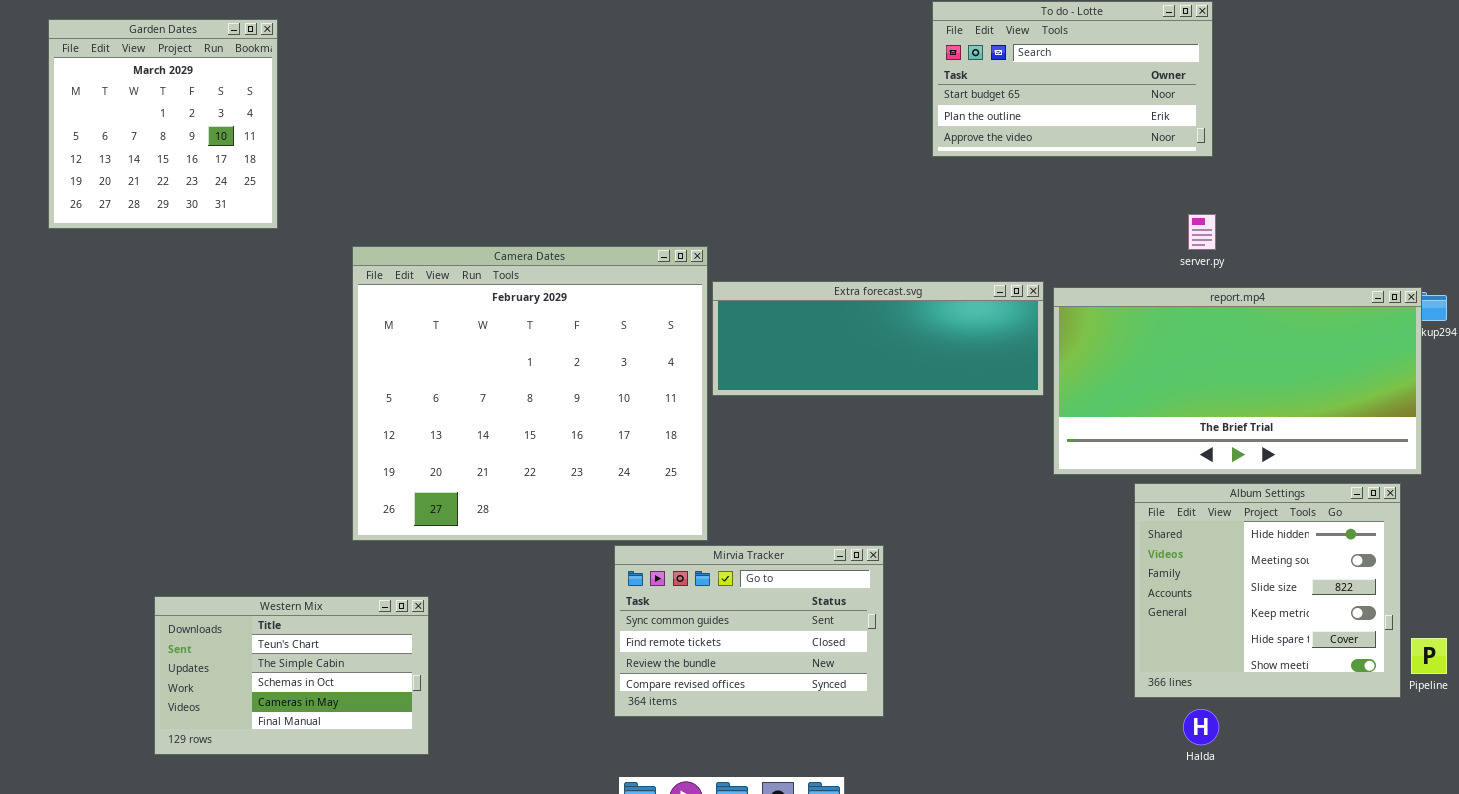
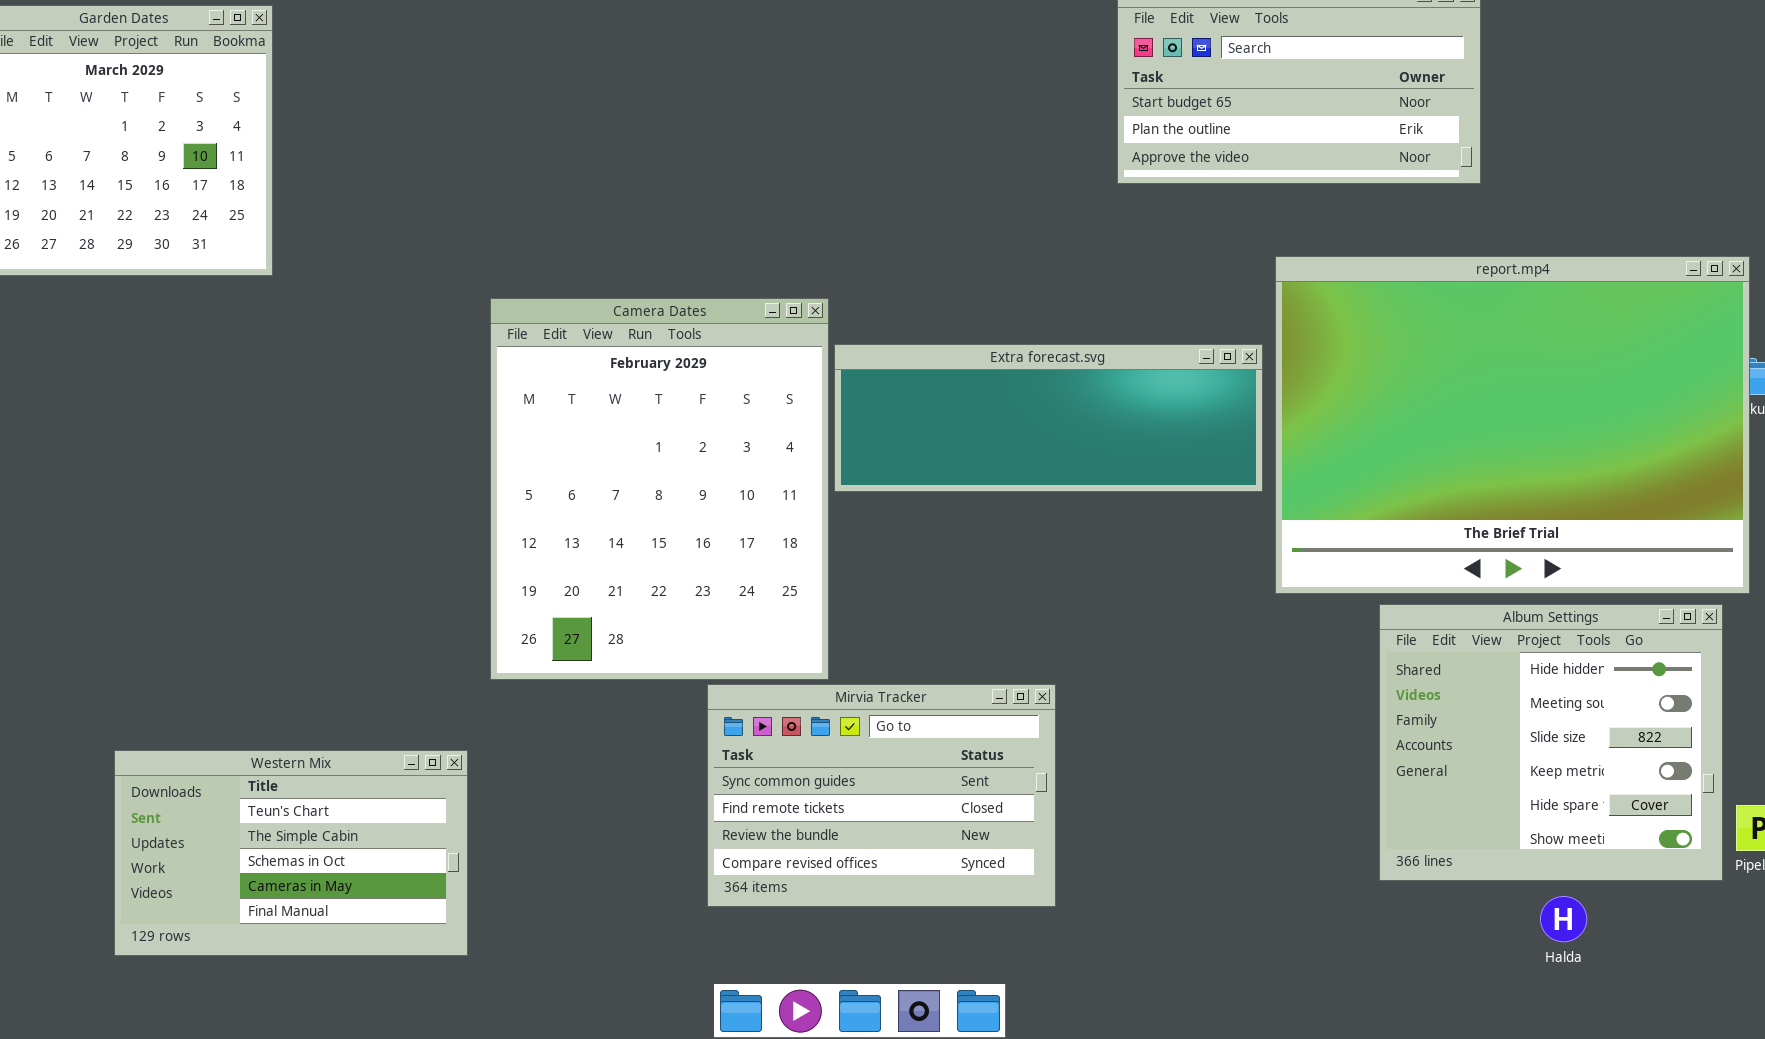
Camera Dates: [352,246,708,541] -> [490,298,829,680], resized
report.mp4: [1053,287,1422,475] -> [1275,256,1750,594], resized
Halda: [1183,709,1219,745] -> [1540,896,1587,942], moved

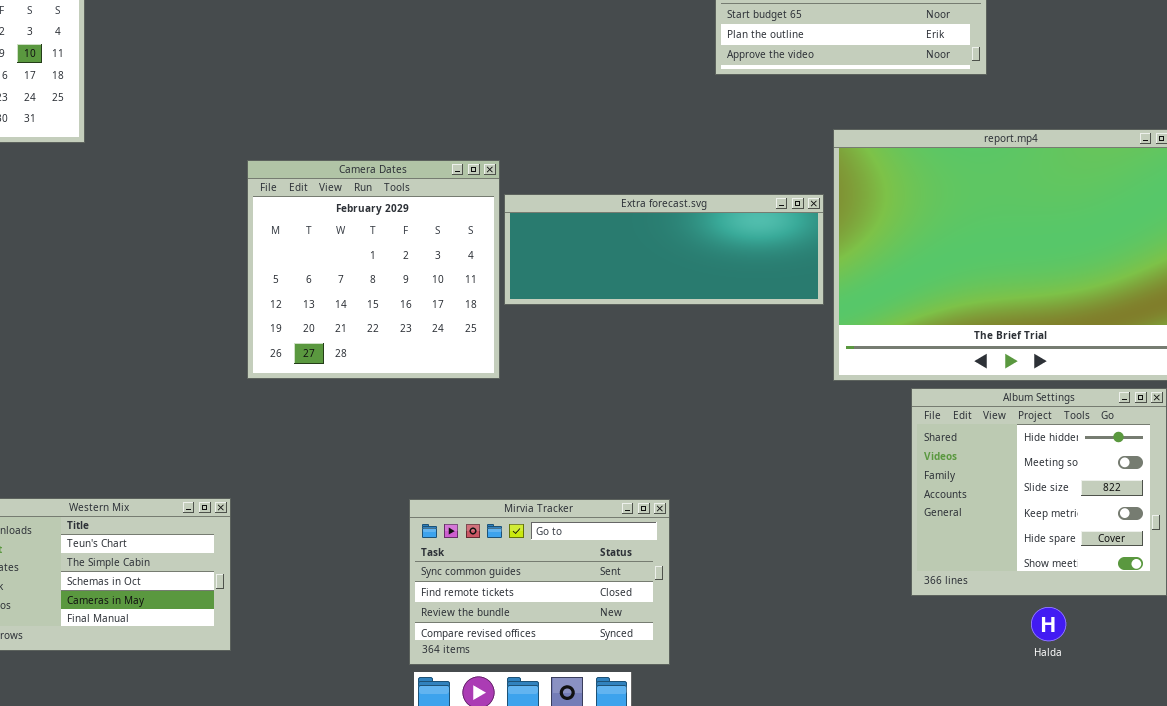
Camera Dates: [490,298,829,680] -> [247,160,500,379], resized
Mirvia Tracker: [707,684,1056,907] -> [409,499,670,665], moved

